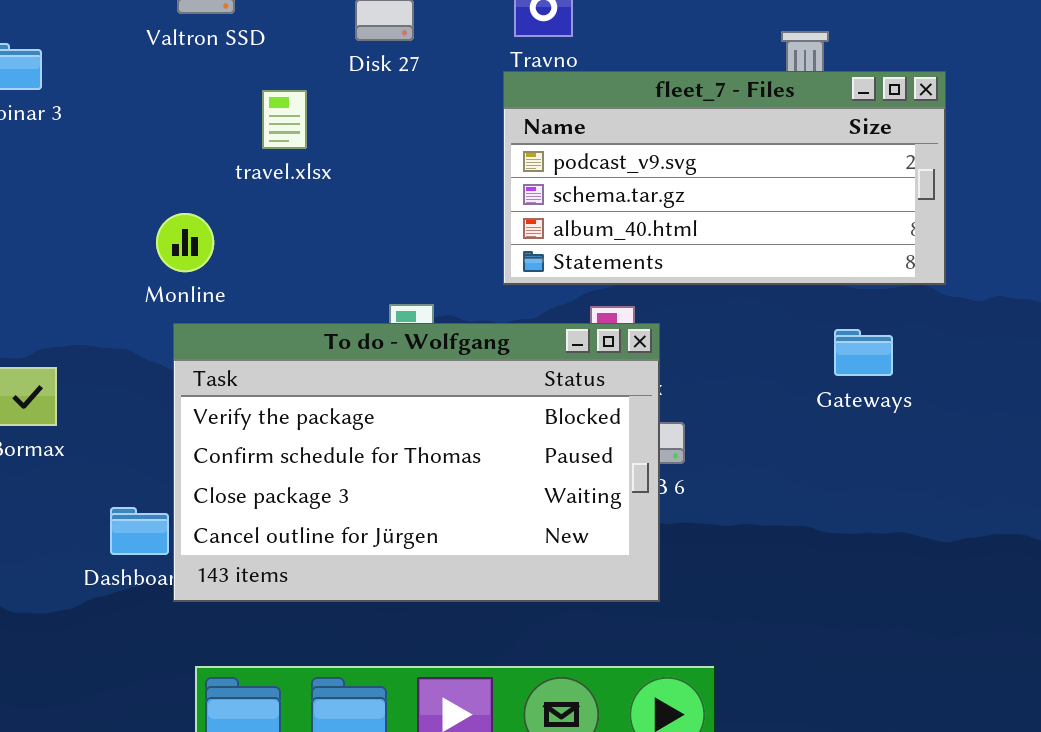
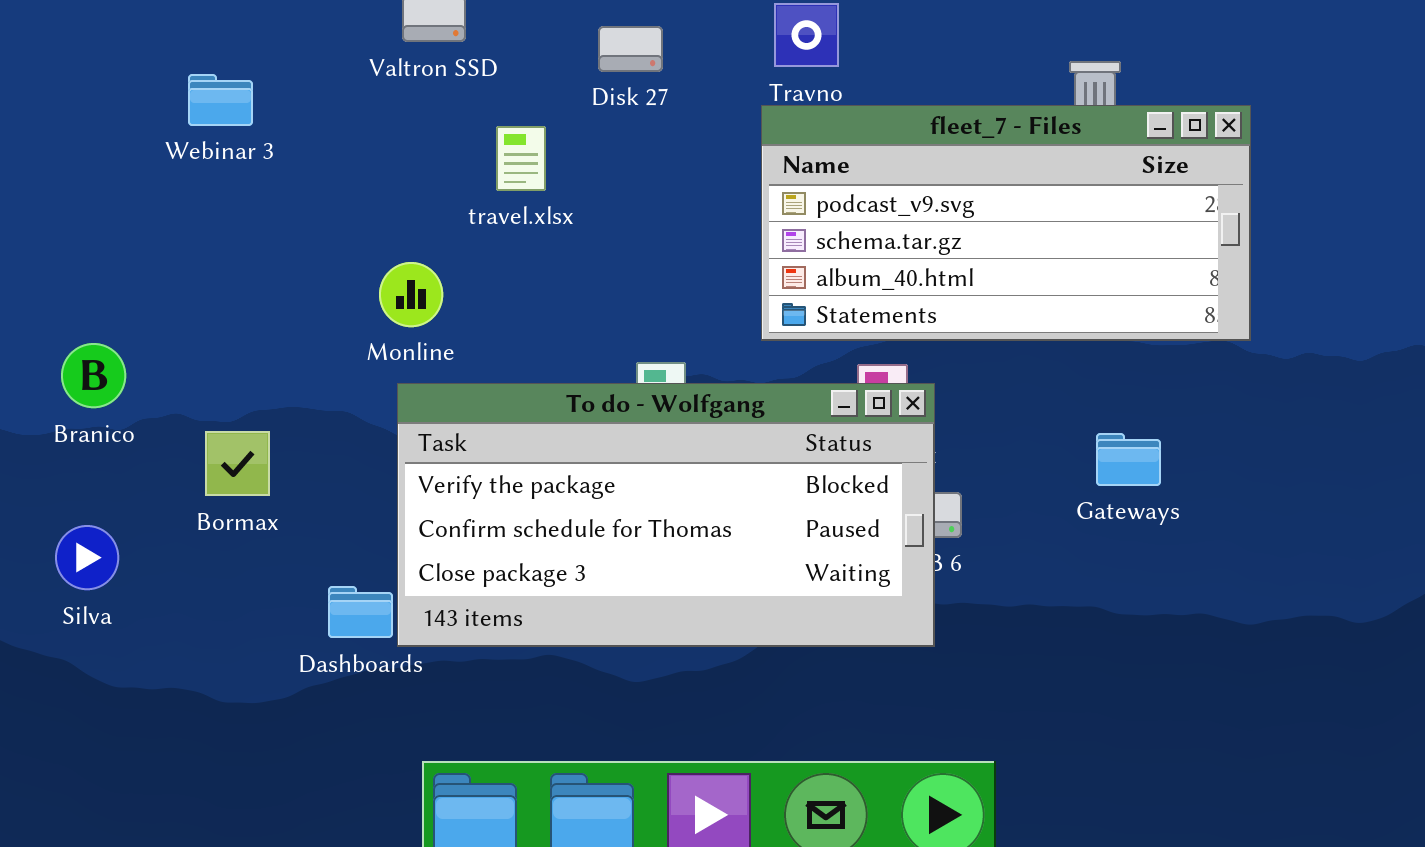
To do - Wolfgang: [173,323,660,602] -> [397,383,935,647], resized
Gateways: [834,329,893,376] -> [1096,433,1161,486], moved

